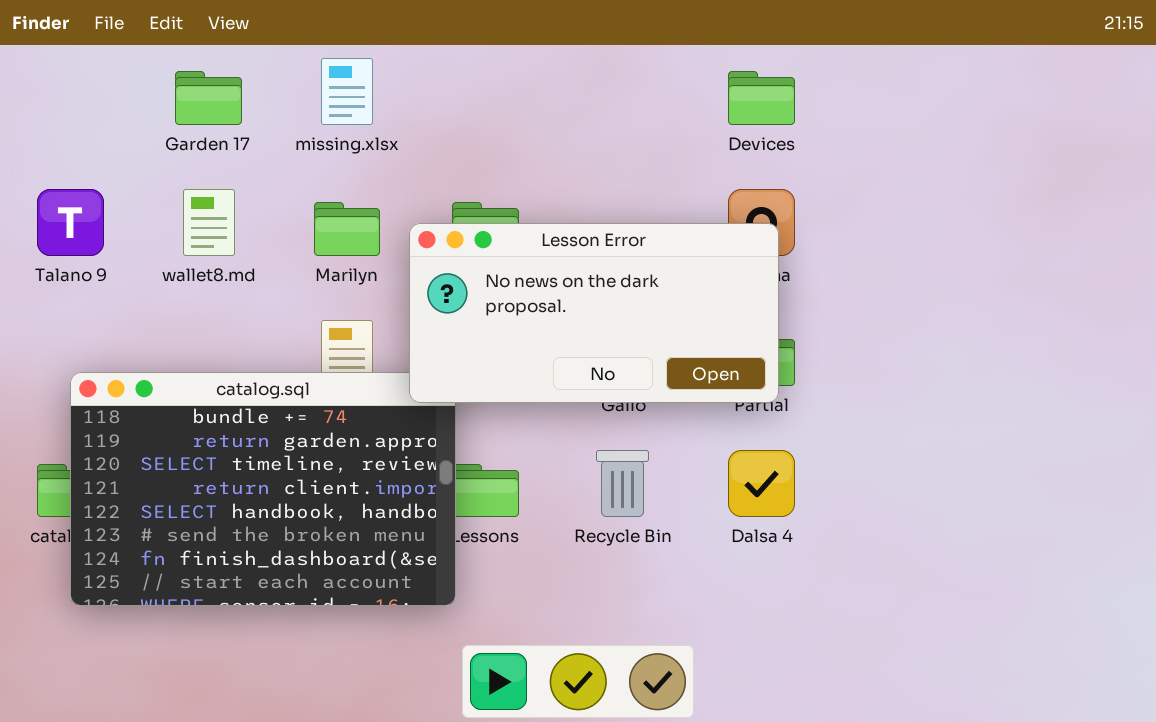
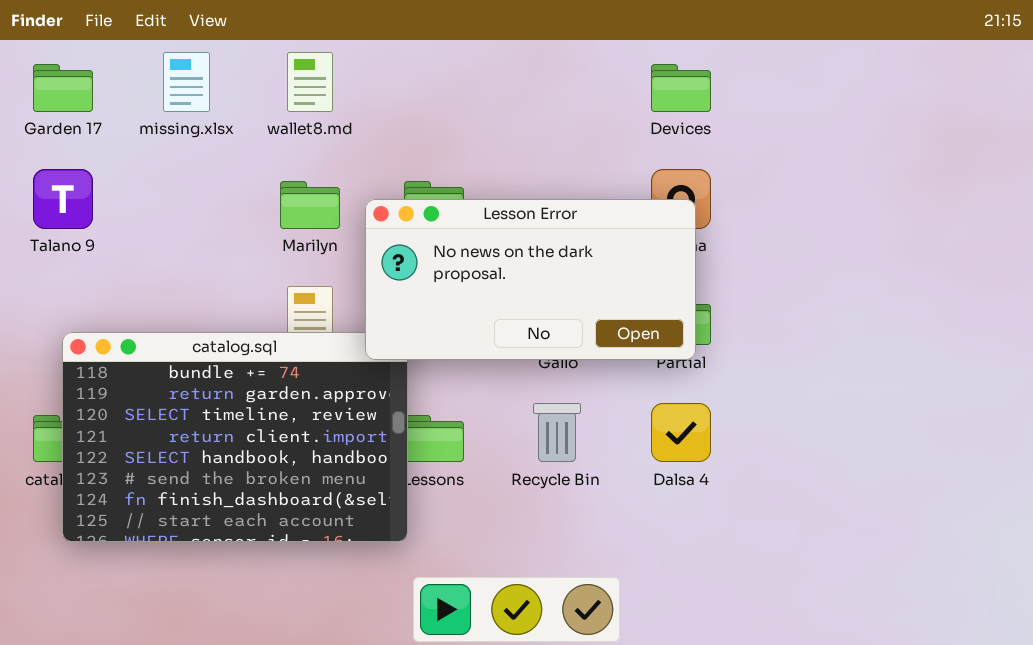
missing.xlsx: [321,58,373,125] -> [163,52,210,112], moved
Garden 17: [175,71,242,125] -> [33,64,93,112], moved
wallet8.md: [183,189,235,256] -> [287,52,333,112], moved

